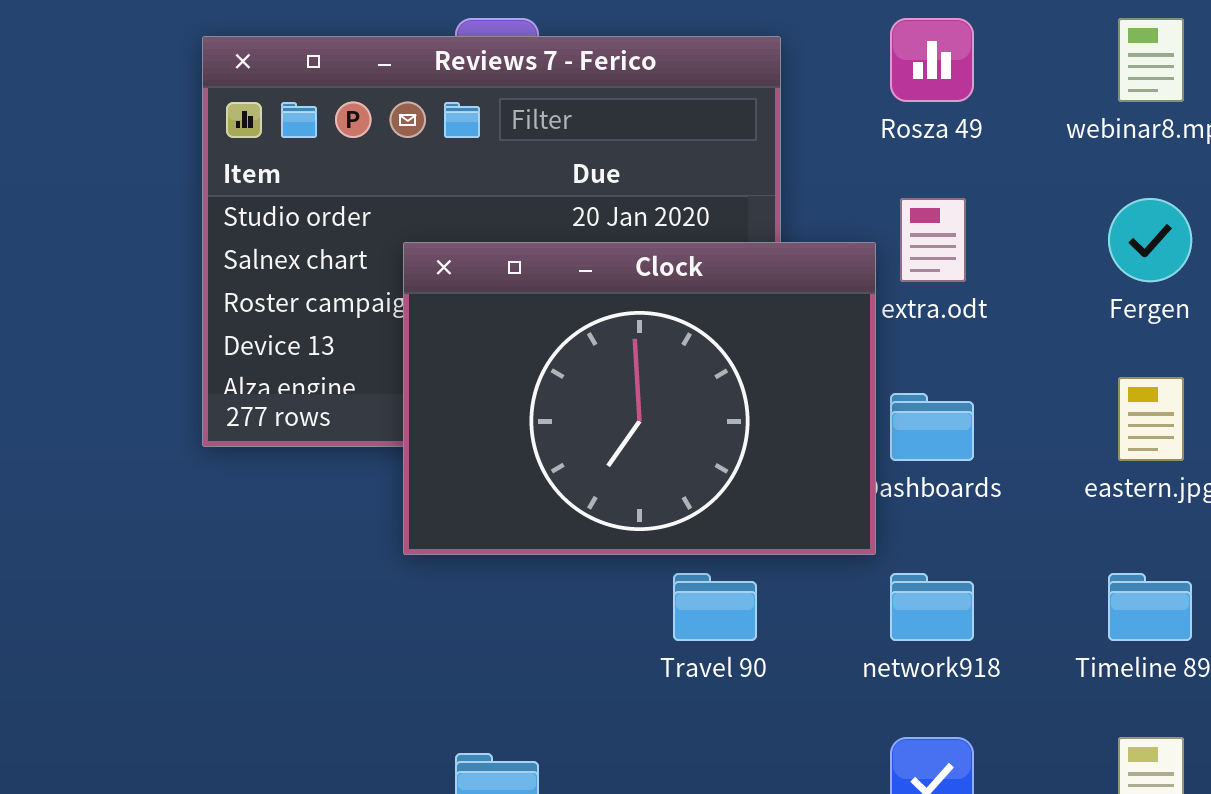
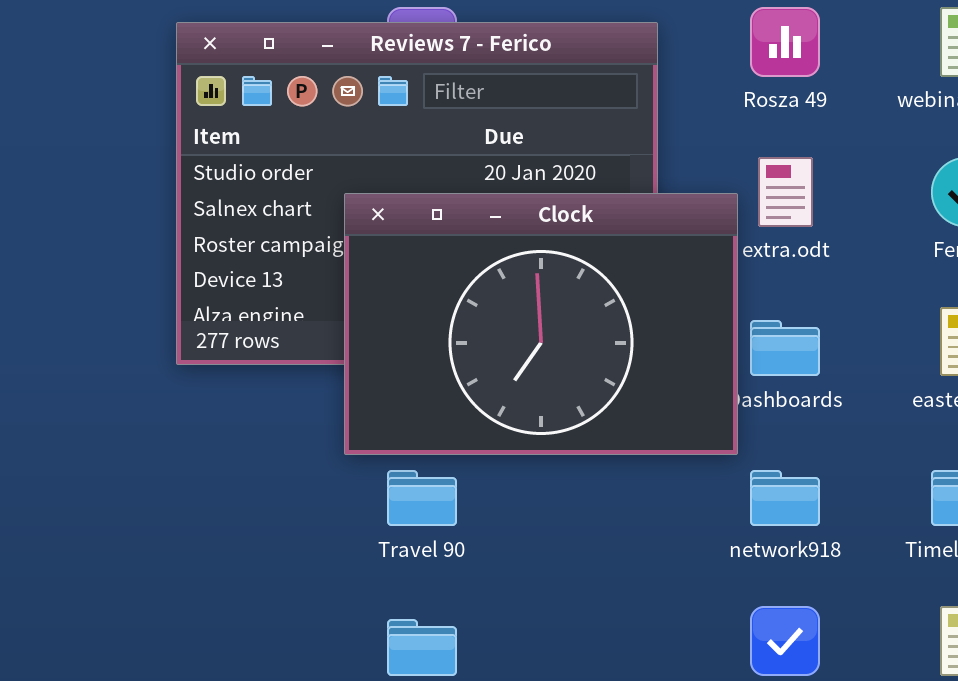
Travel 90: [673,573,757,641] -> [387,470,457,526], moved

